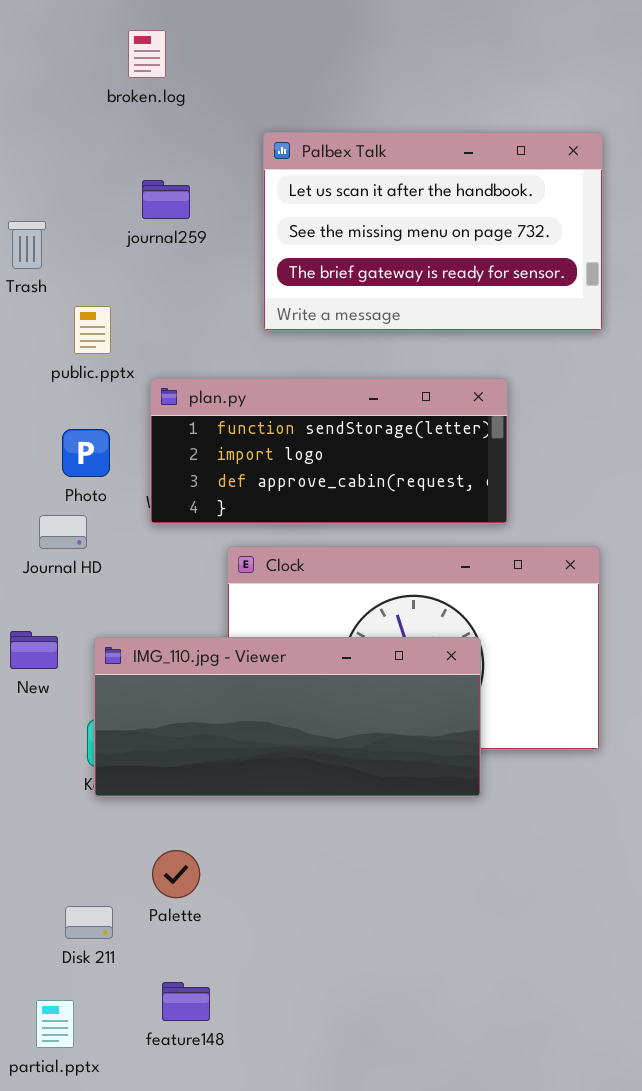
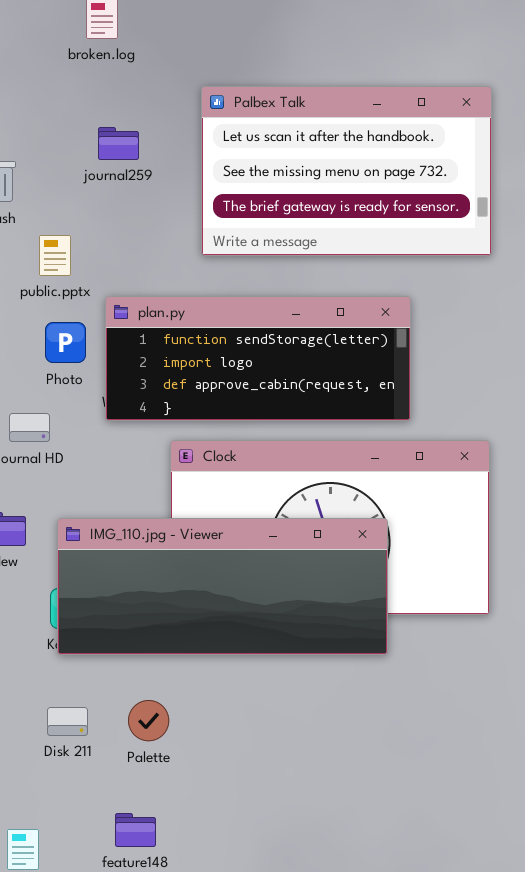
Photo: [62,429,110,477] -> [45,322,86,363], moved
Palette: [152,850,200,898] -> [128,700,169,741], moved
Disk 211: [65,906,113,939] -> [47,707,88,736], moved

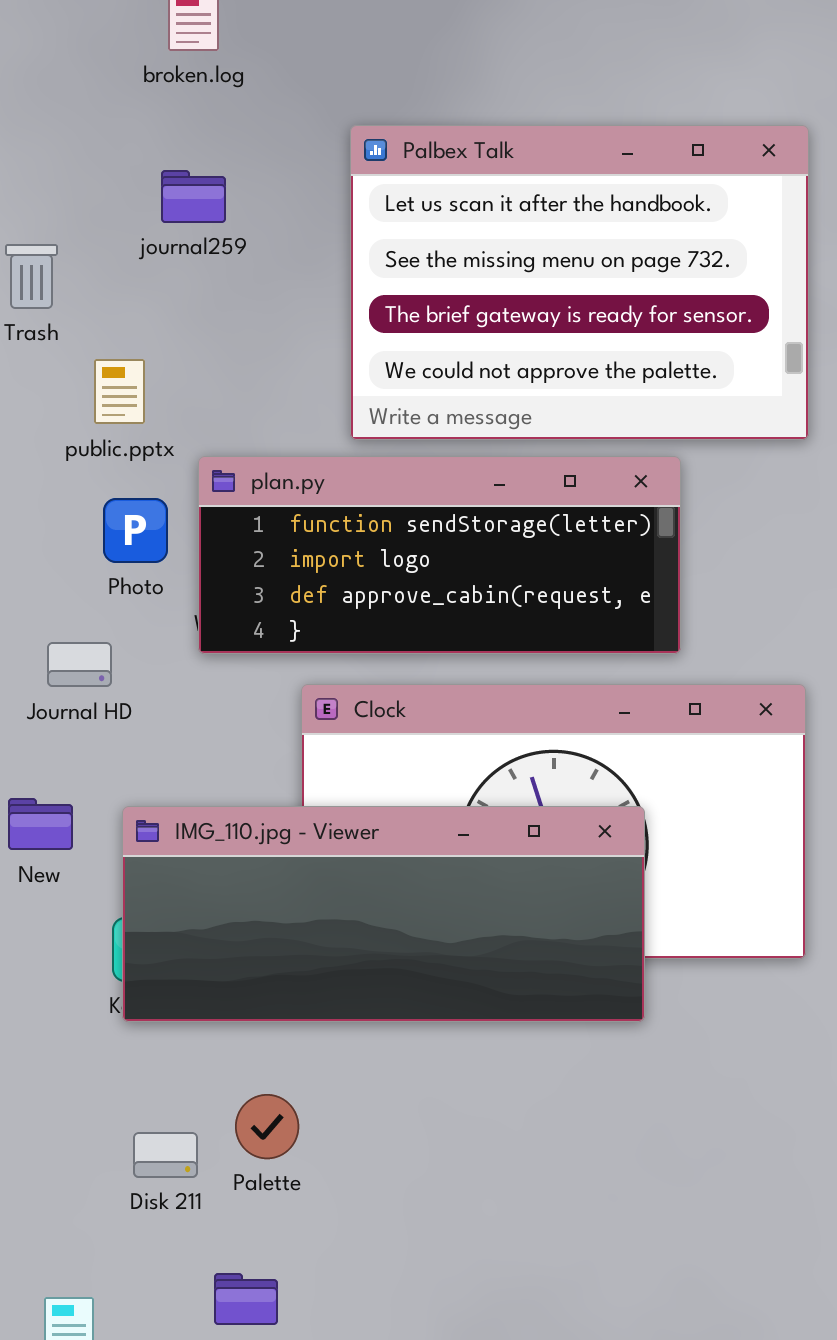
Palbex Talk: [201,86,492,256] -> [350,125,809,440], resized
journal259: [98,127,139,160] -> [161,170,226,223], moved
Disk 211: [47,707,88,736] -> [133,1132,198,1178], moved

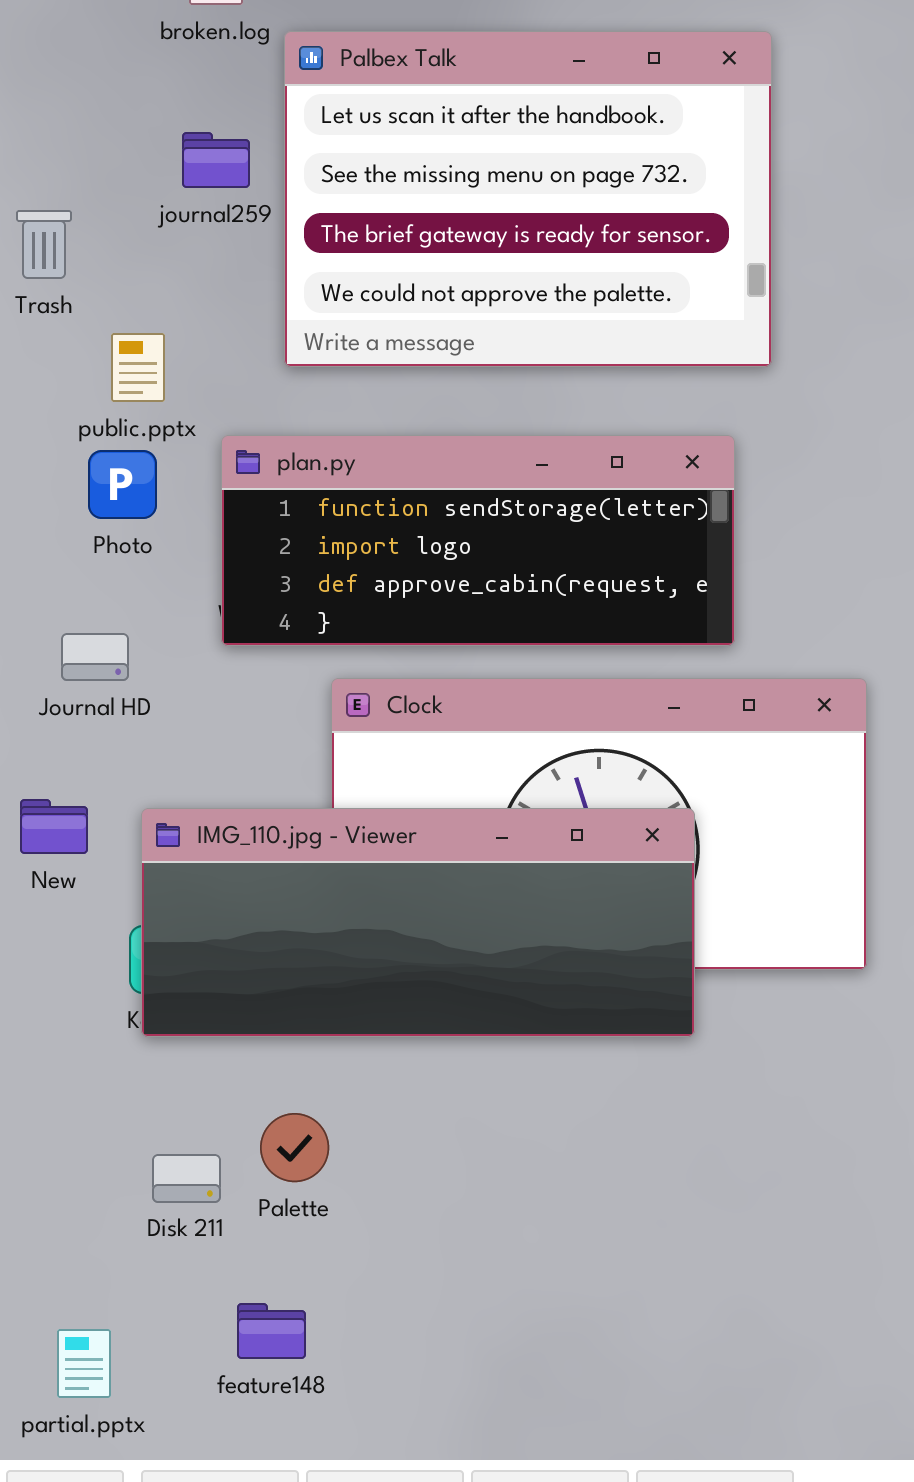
Palbex Talk: [350,125,809,440] -> [284,31,772,367], moved
Photo: [103,498,168,563] -> [88,450,157,519], moved

